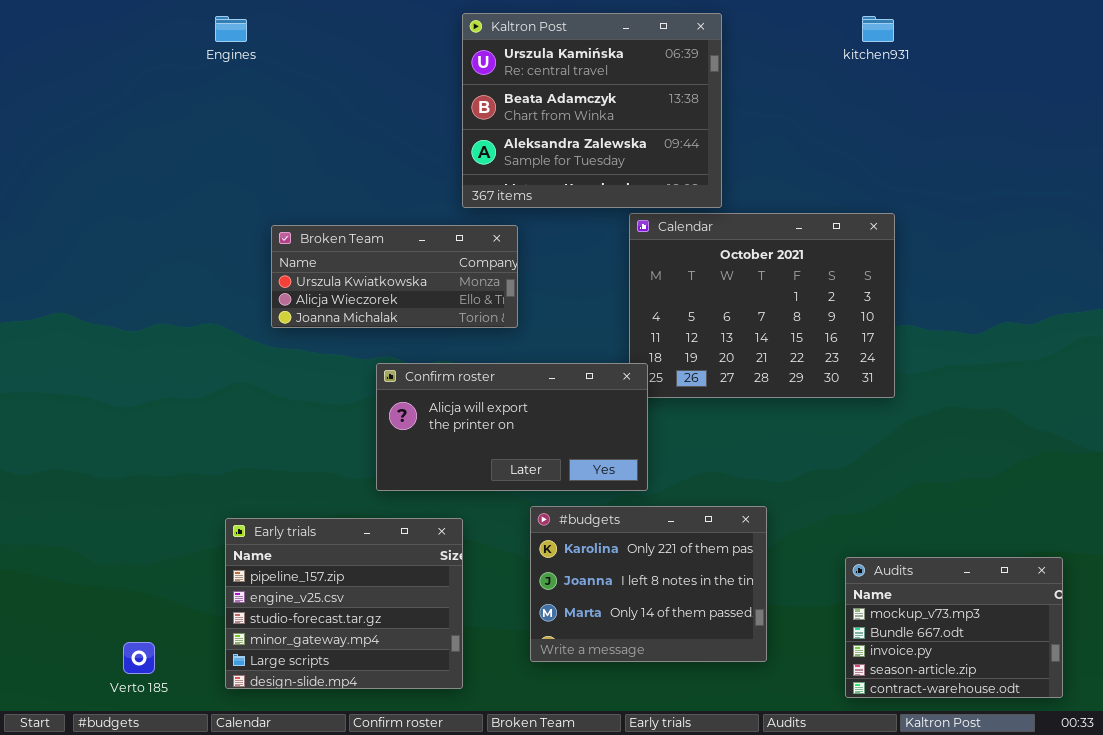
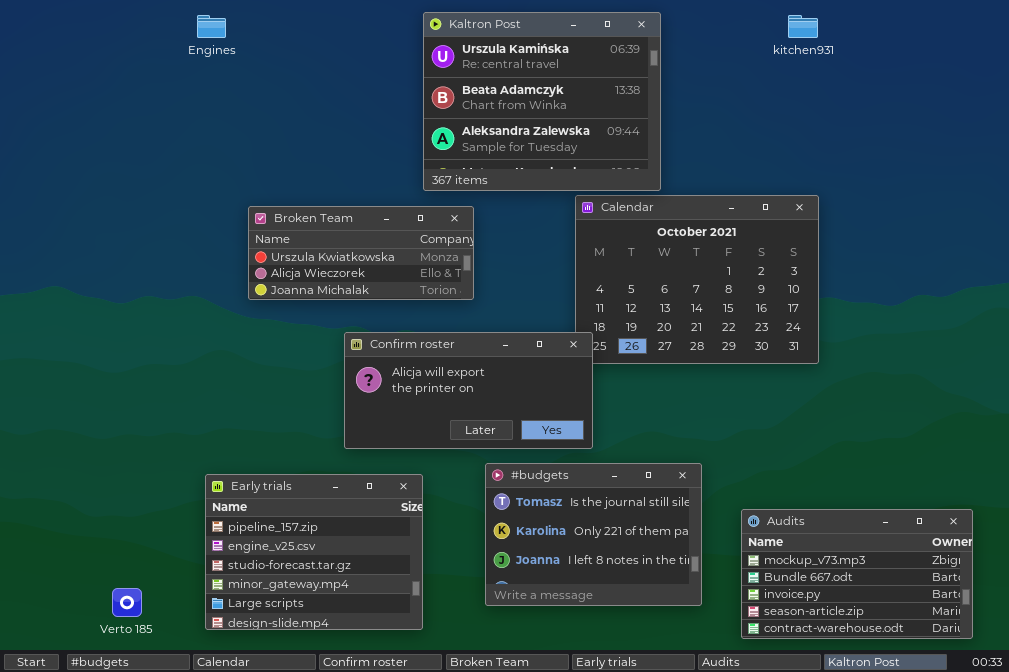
#budgets: [530,506,767,662] -> [485,463,702,606], scrolled up 1 row
Audits: [845,557,1063,698] -> [741,509,973,639], resized

